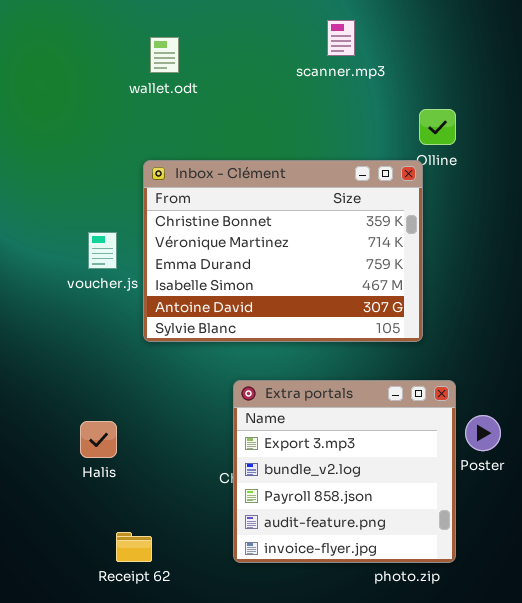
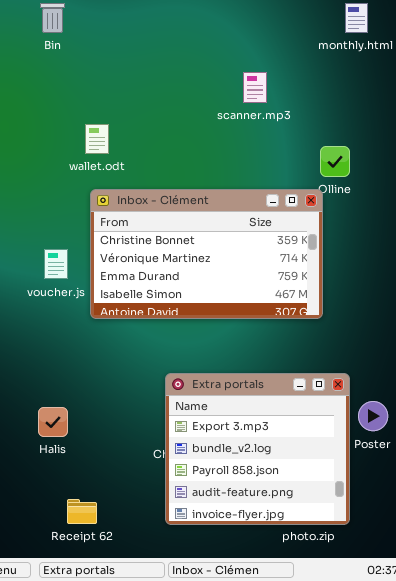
wallet.odt: [150,37,179,73] -> [85,124,109,154], moved
Inbox - Clément: [143,160,423,342] -> [90,189,323,319], resized

